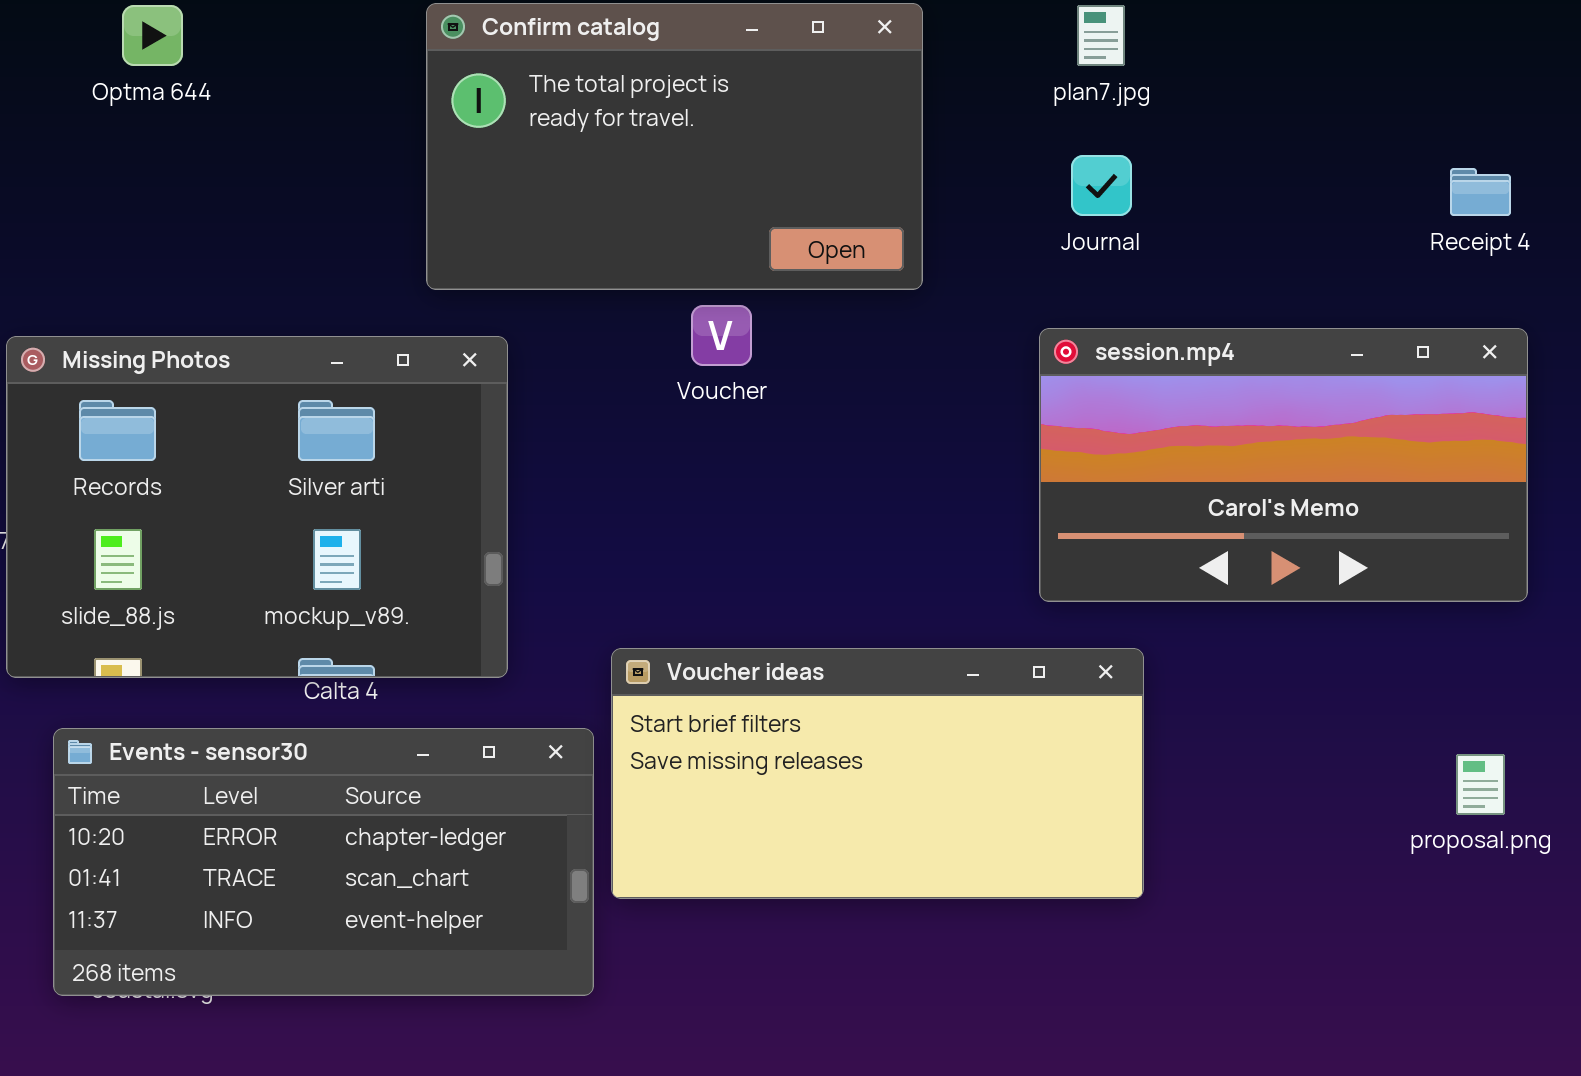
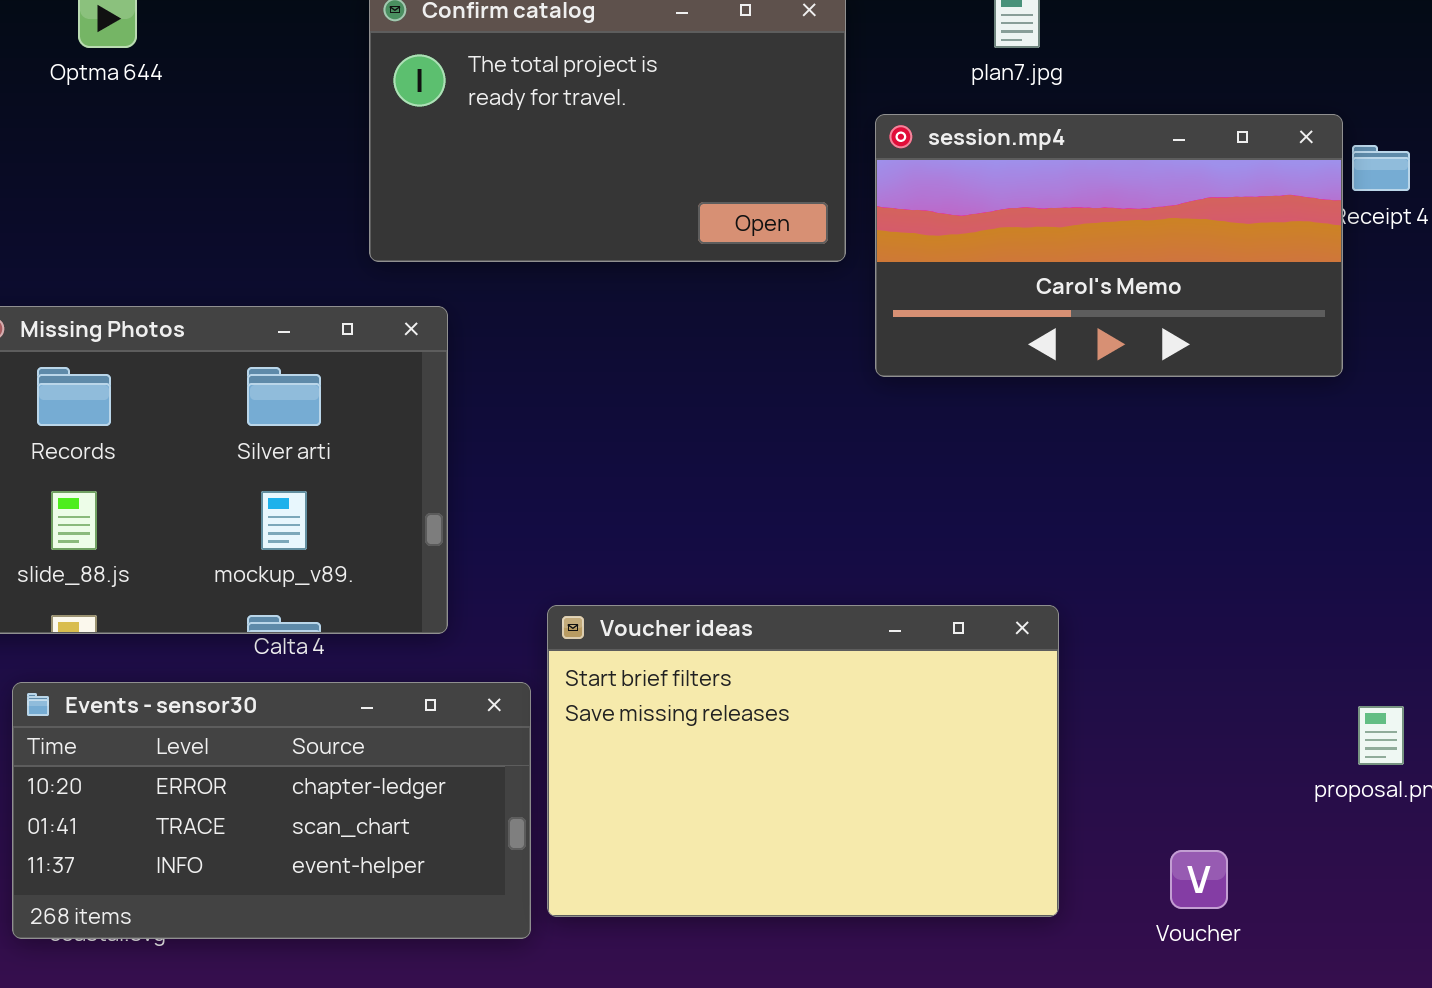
Voucher: [691,305,752,366] -> [1170,850,1228,909], moved
session.mp4: [1039,328,1528,602] -> [875,114,1343,377], moved
Voucher ideas: [611,648,1144,899] -> [547,605,1059,917], resized

